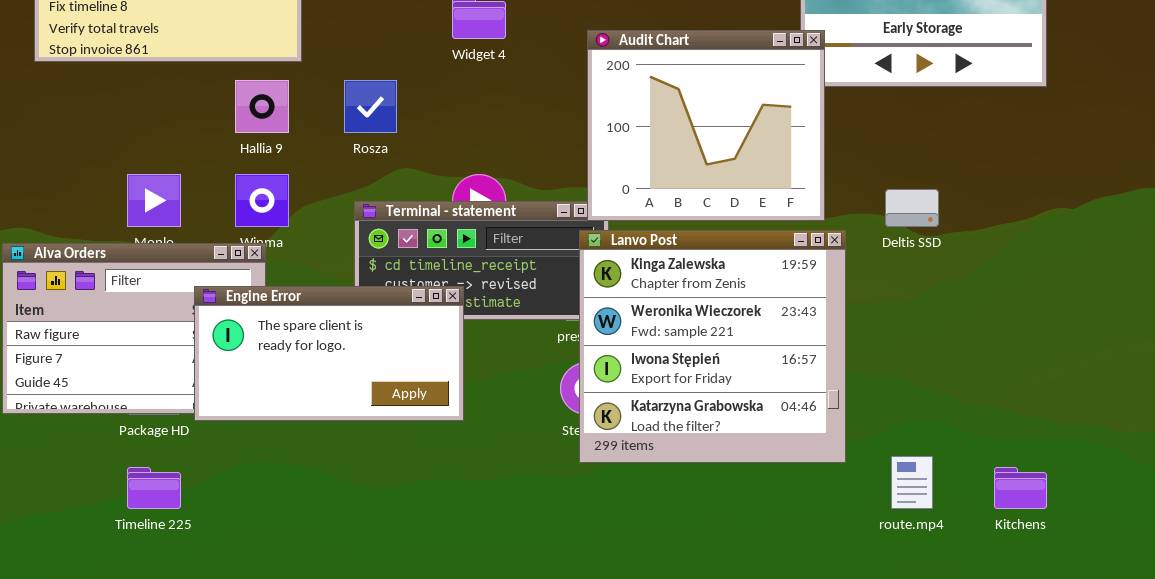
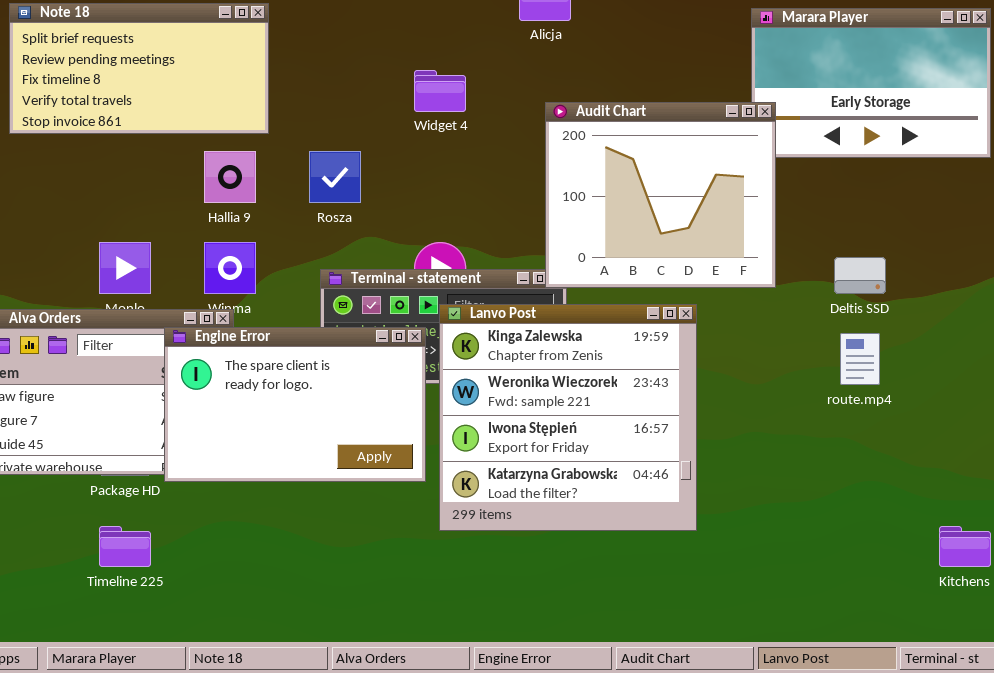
Lanvo Post: [579,230,846,463] -> [439,304,697,531], moved
Engine Error: [194,286,464,421] -> [164,327,426,482], resized
route.mp4: [891,456,933,509] -> [840,333,880,385], moved

